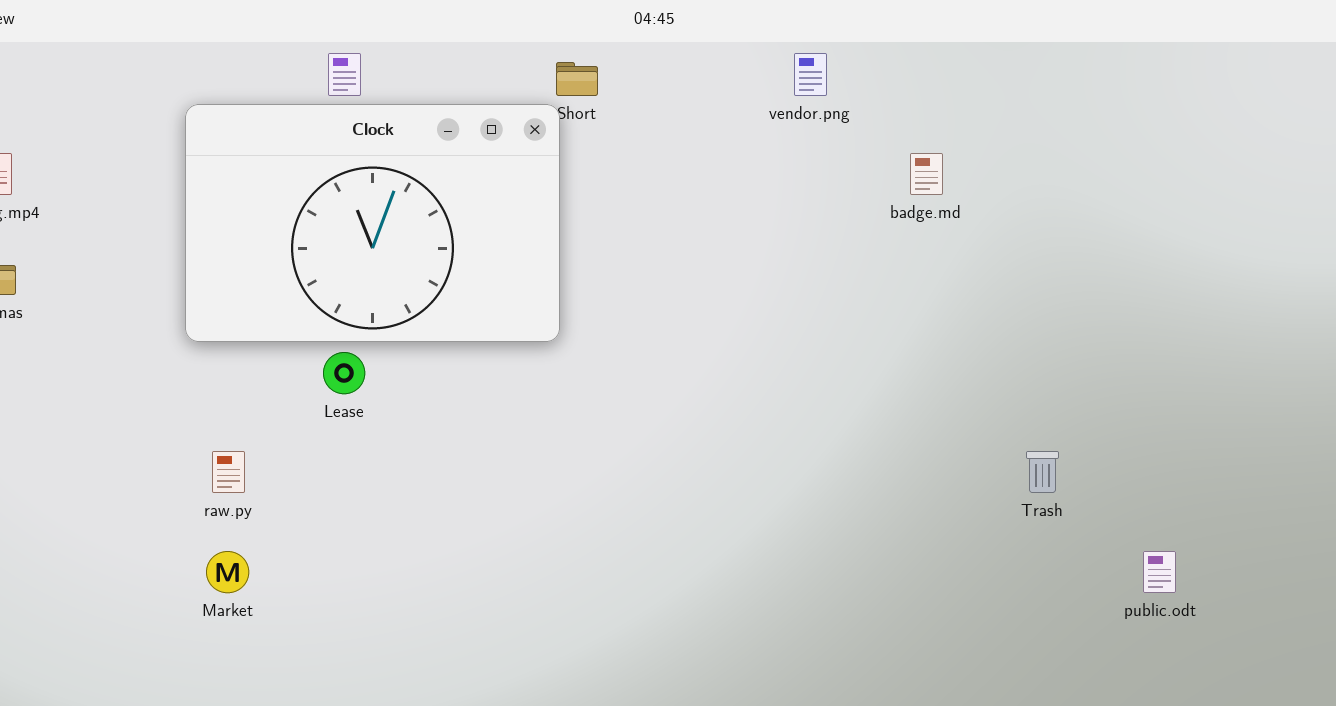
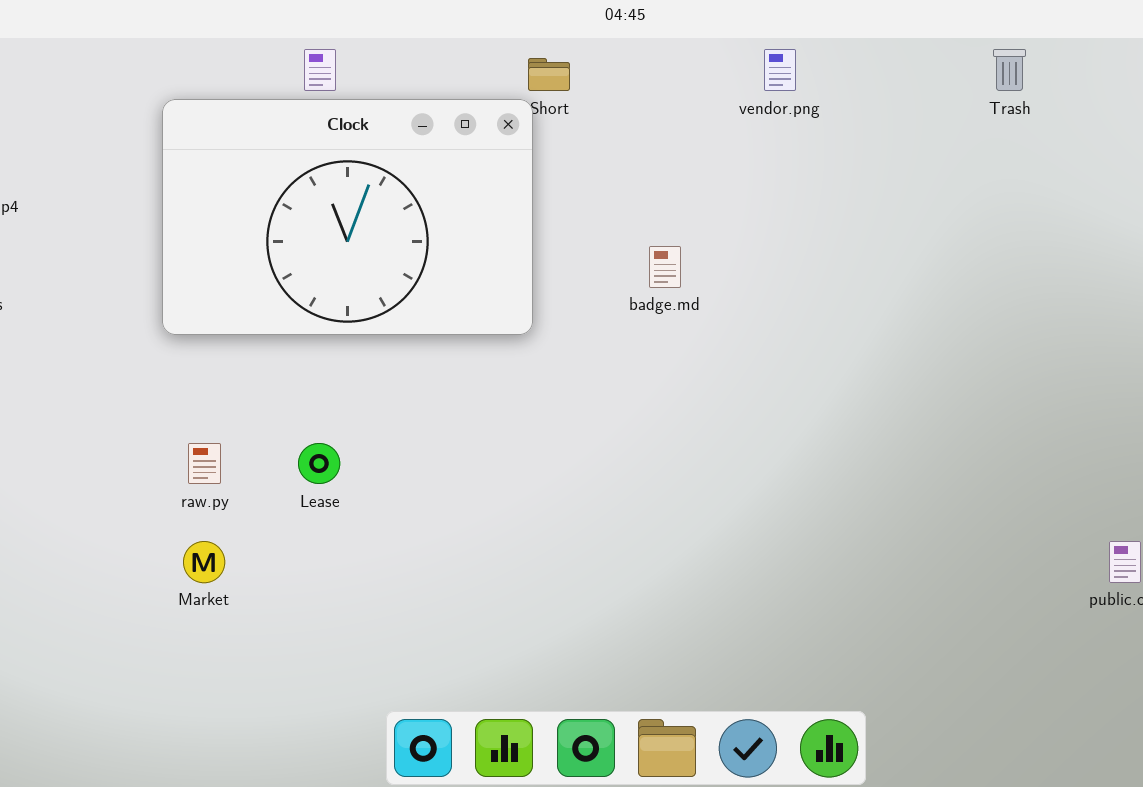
badge.md: [910,153,943,195] -> [649,246,681,288], moved
Lease: [323,352,365,394] -> [298,443,340,484], moved
Trash: [1026,451,1059,493] -> [993,49,1026,91], moved

